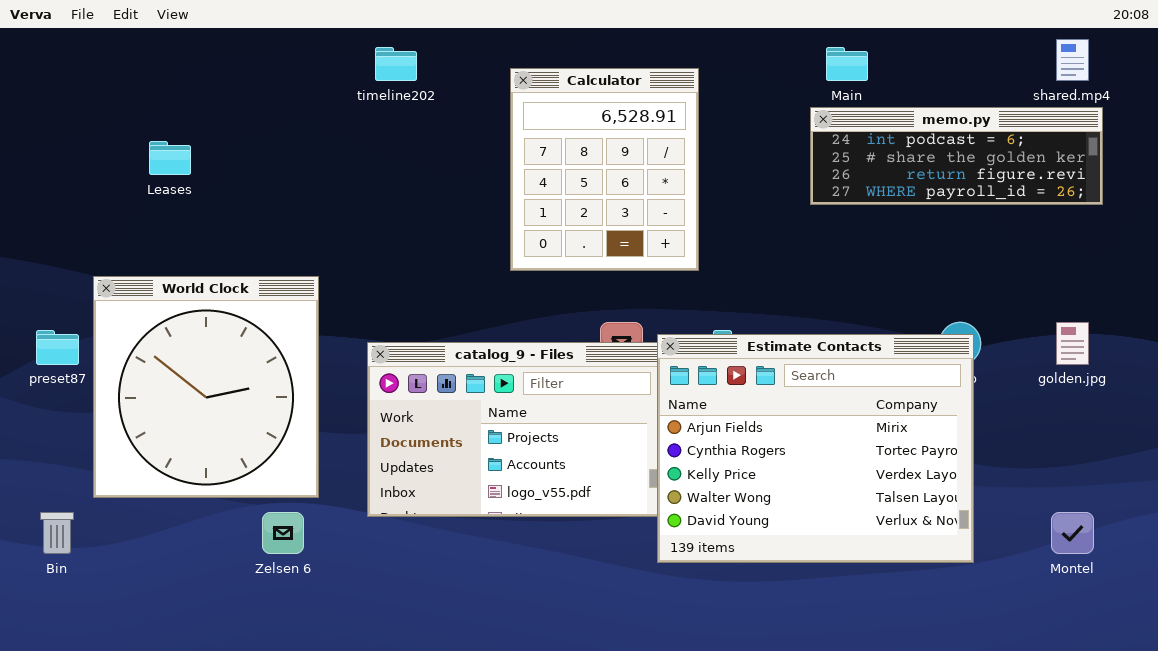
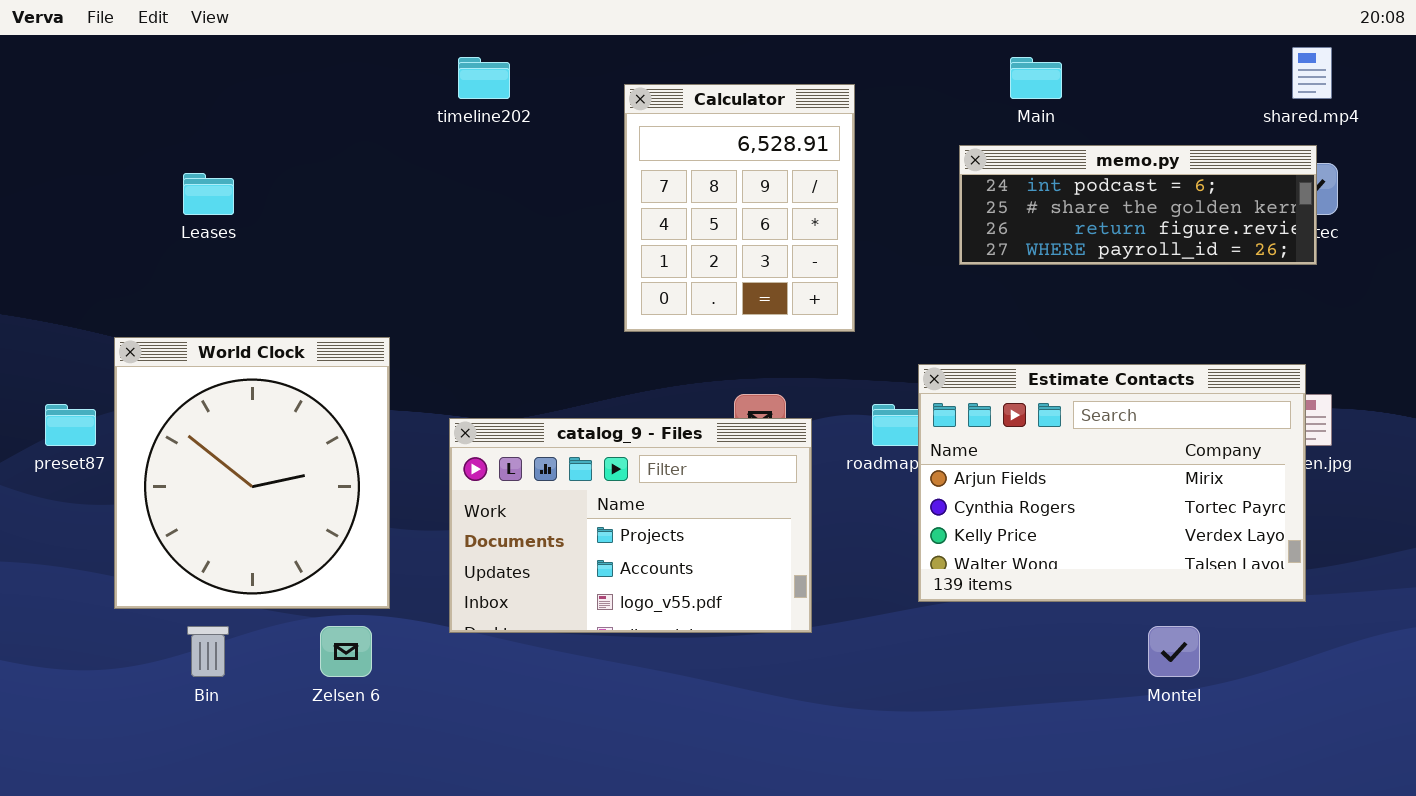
memo.py: [810,107,1103,205] -> [959,145,1317,265], moved
Estimate Contacts: [657,334,974,563] -> [918,364,1306,602], moved, resized
Bin: [40,512,74,554] -> [187,626,229,677], moved
Montel: [1051,512,1094,554] -> [1148,626,1200,677], moved

